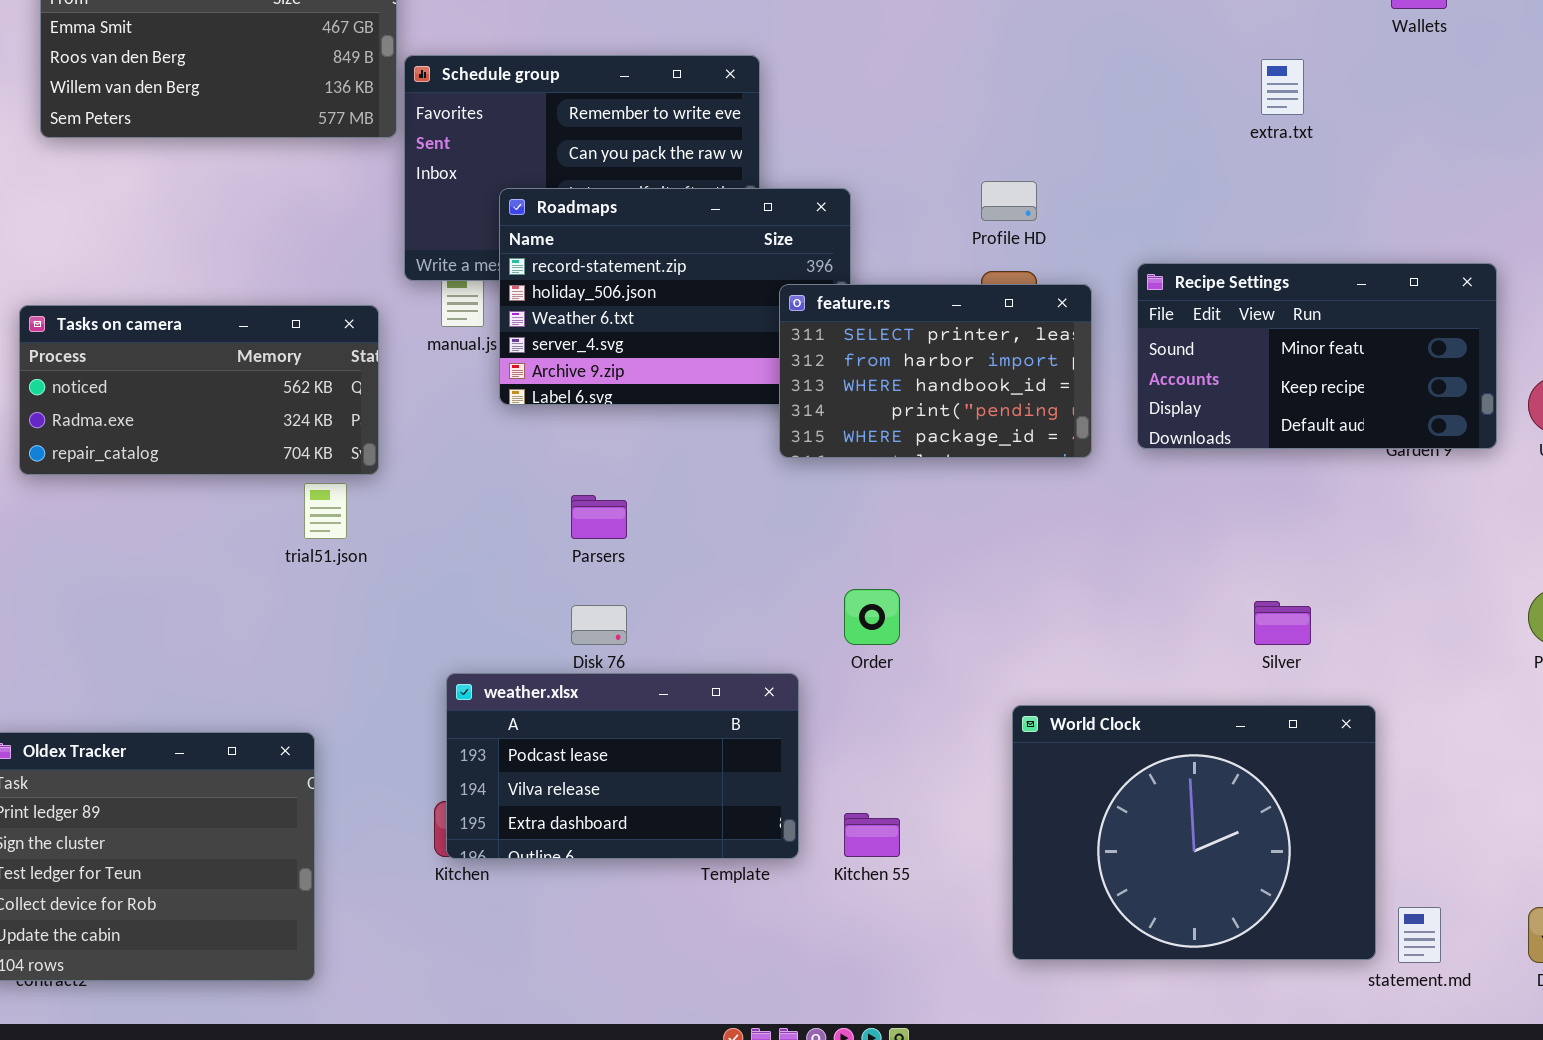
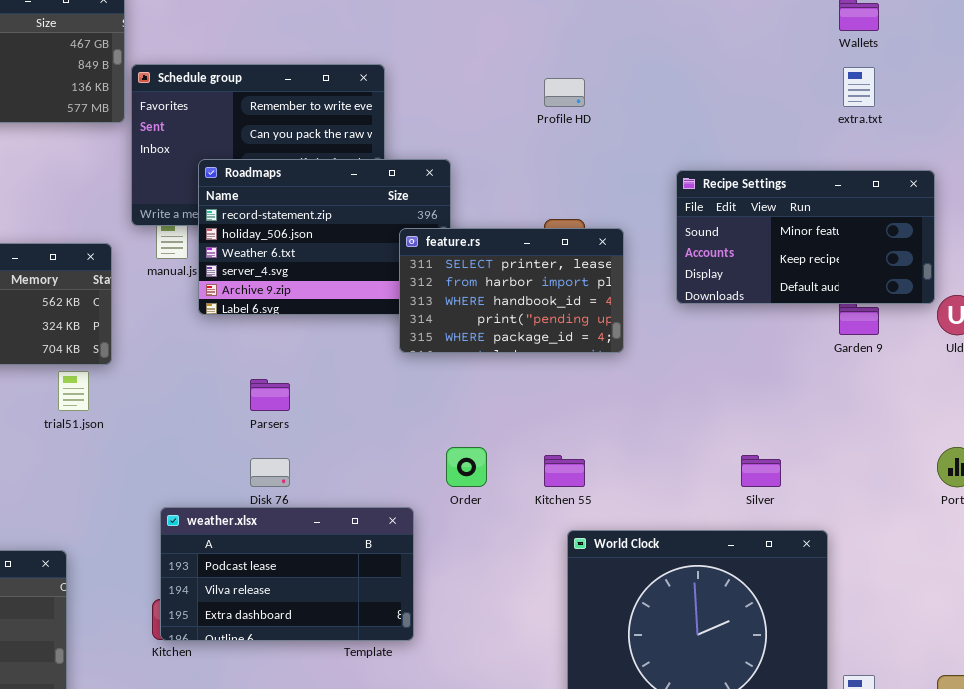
extra.txt: [1261,59,1304,115] -> [843,67,875,107], moved
Profile HD: [981,181,1037,221] -> [544,78,585,107], moved
Recipe Settings: [1137,263,1497,449] -> [676,170,935,304], moved
Kitchen 55: [844,813,900,857] -> [544,455,585,487], moved

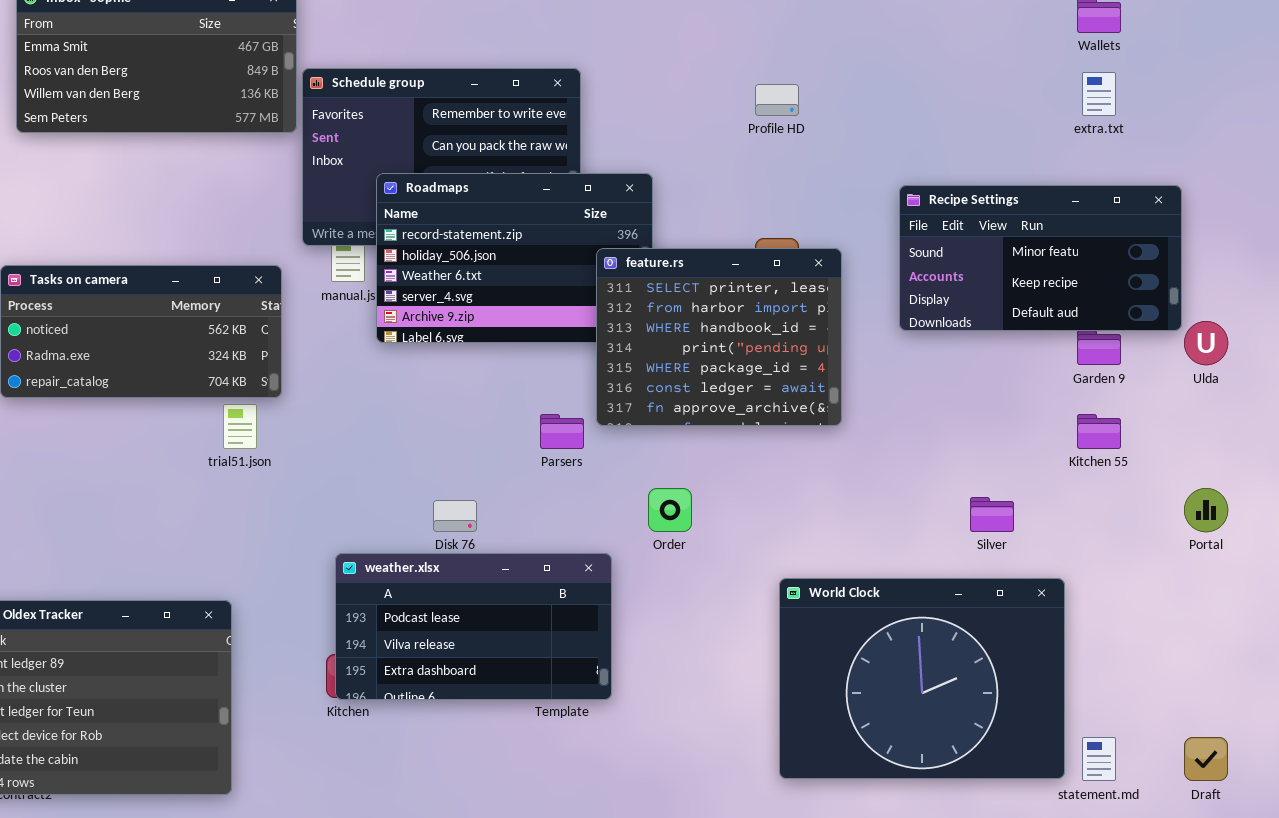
feature.rs: [399,228,624,353] -> [596,248,842,426], resized
Parsers: [250,379,290,411] -> [540,414,584,449], moved
Kitchen 55: [544,455,585,487] -> [1077,414,1121,449], moved

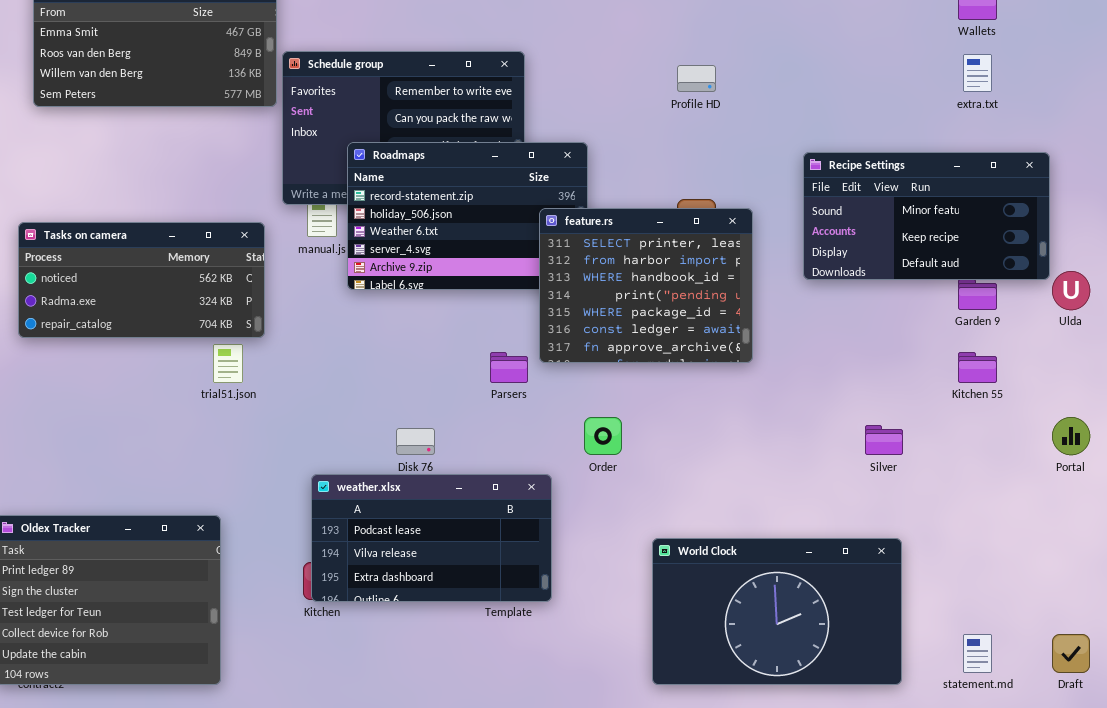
World Clock: [779,578,1065,779] -> [652,538,902,685], moved, resized

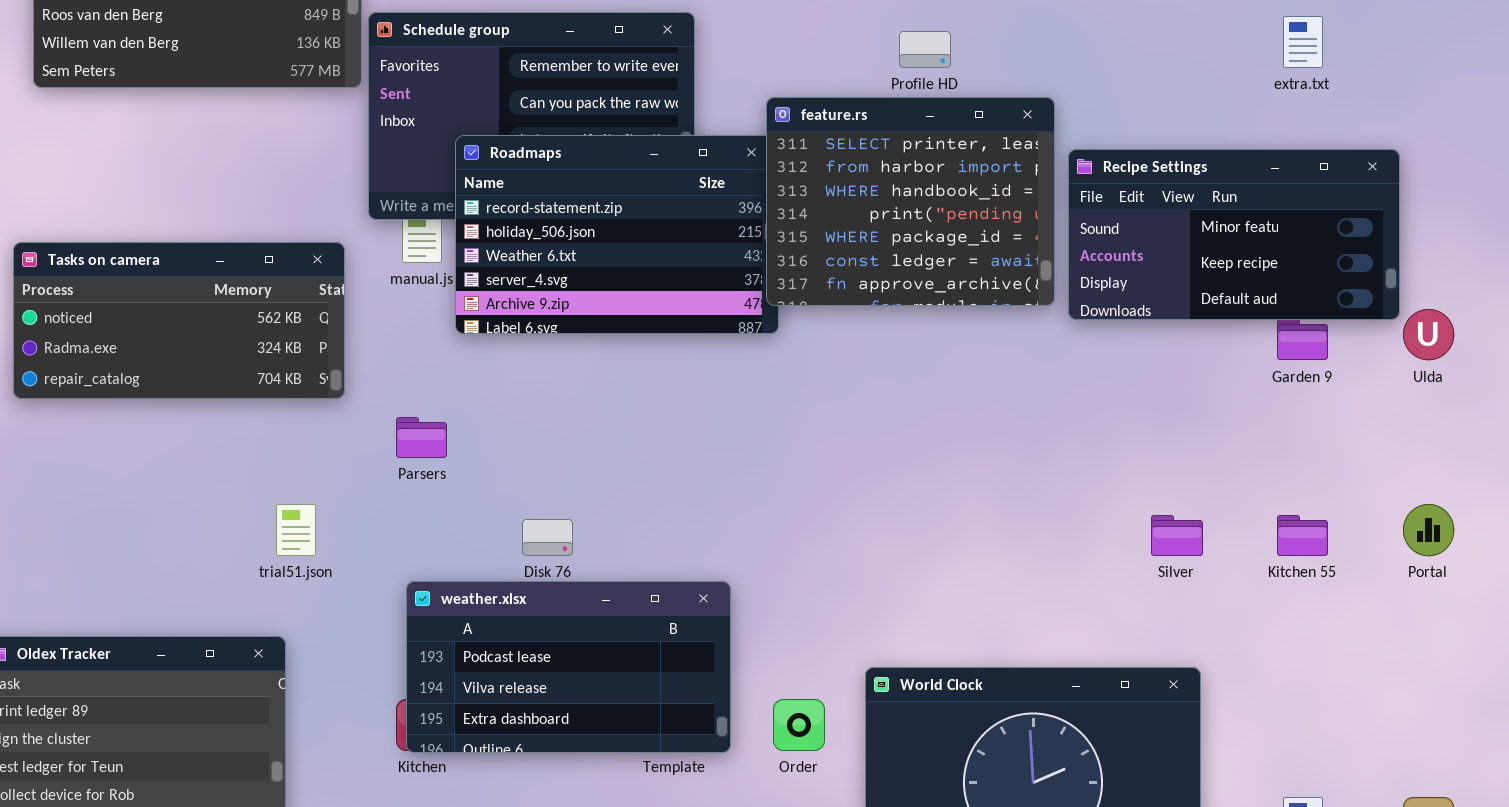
feature.rs: [539,208,753,363] -> [766,97,1055,306], moved
trial51.json: [213,344,243,383] -> [276,504,316,556], moved
Parsers: [490,352,528,383] -> [396,417,447,458], moved
Kitchen 55: [958,352,997,383] -> [1277,515,1328,556], moved
Order: [584,417,622,455] -> [773,699,825,751], moved

